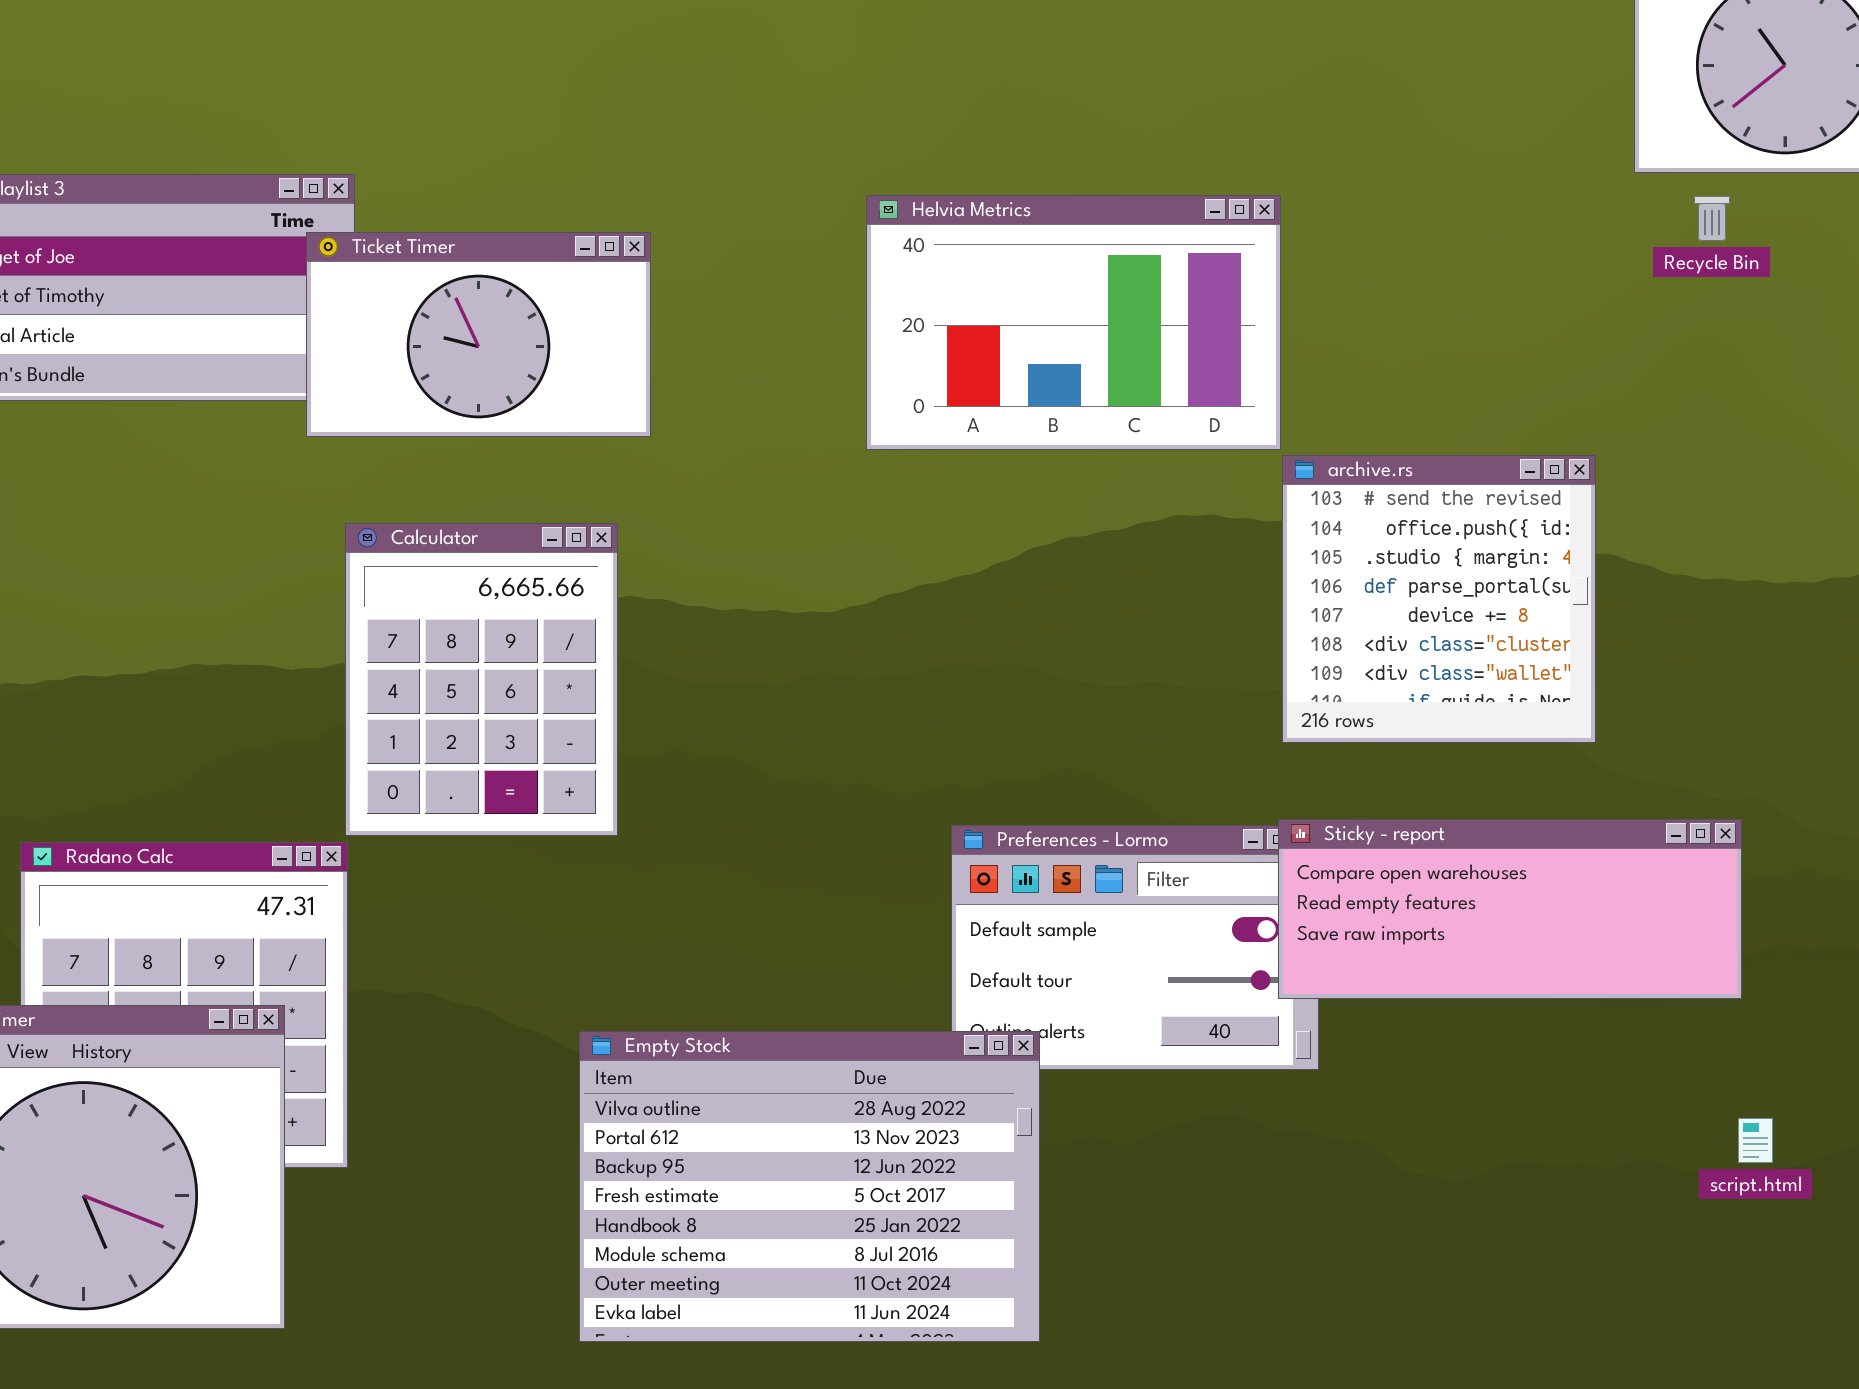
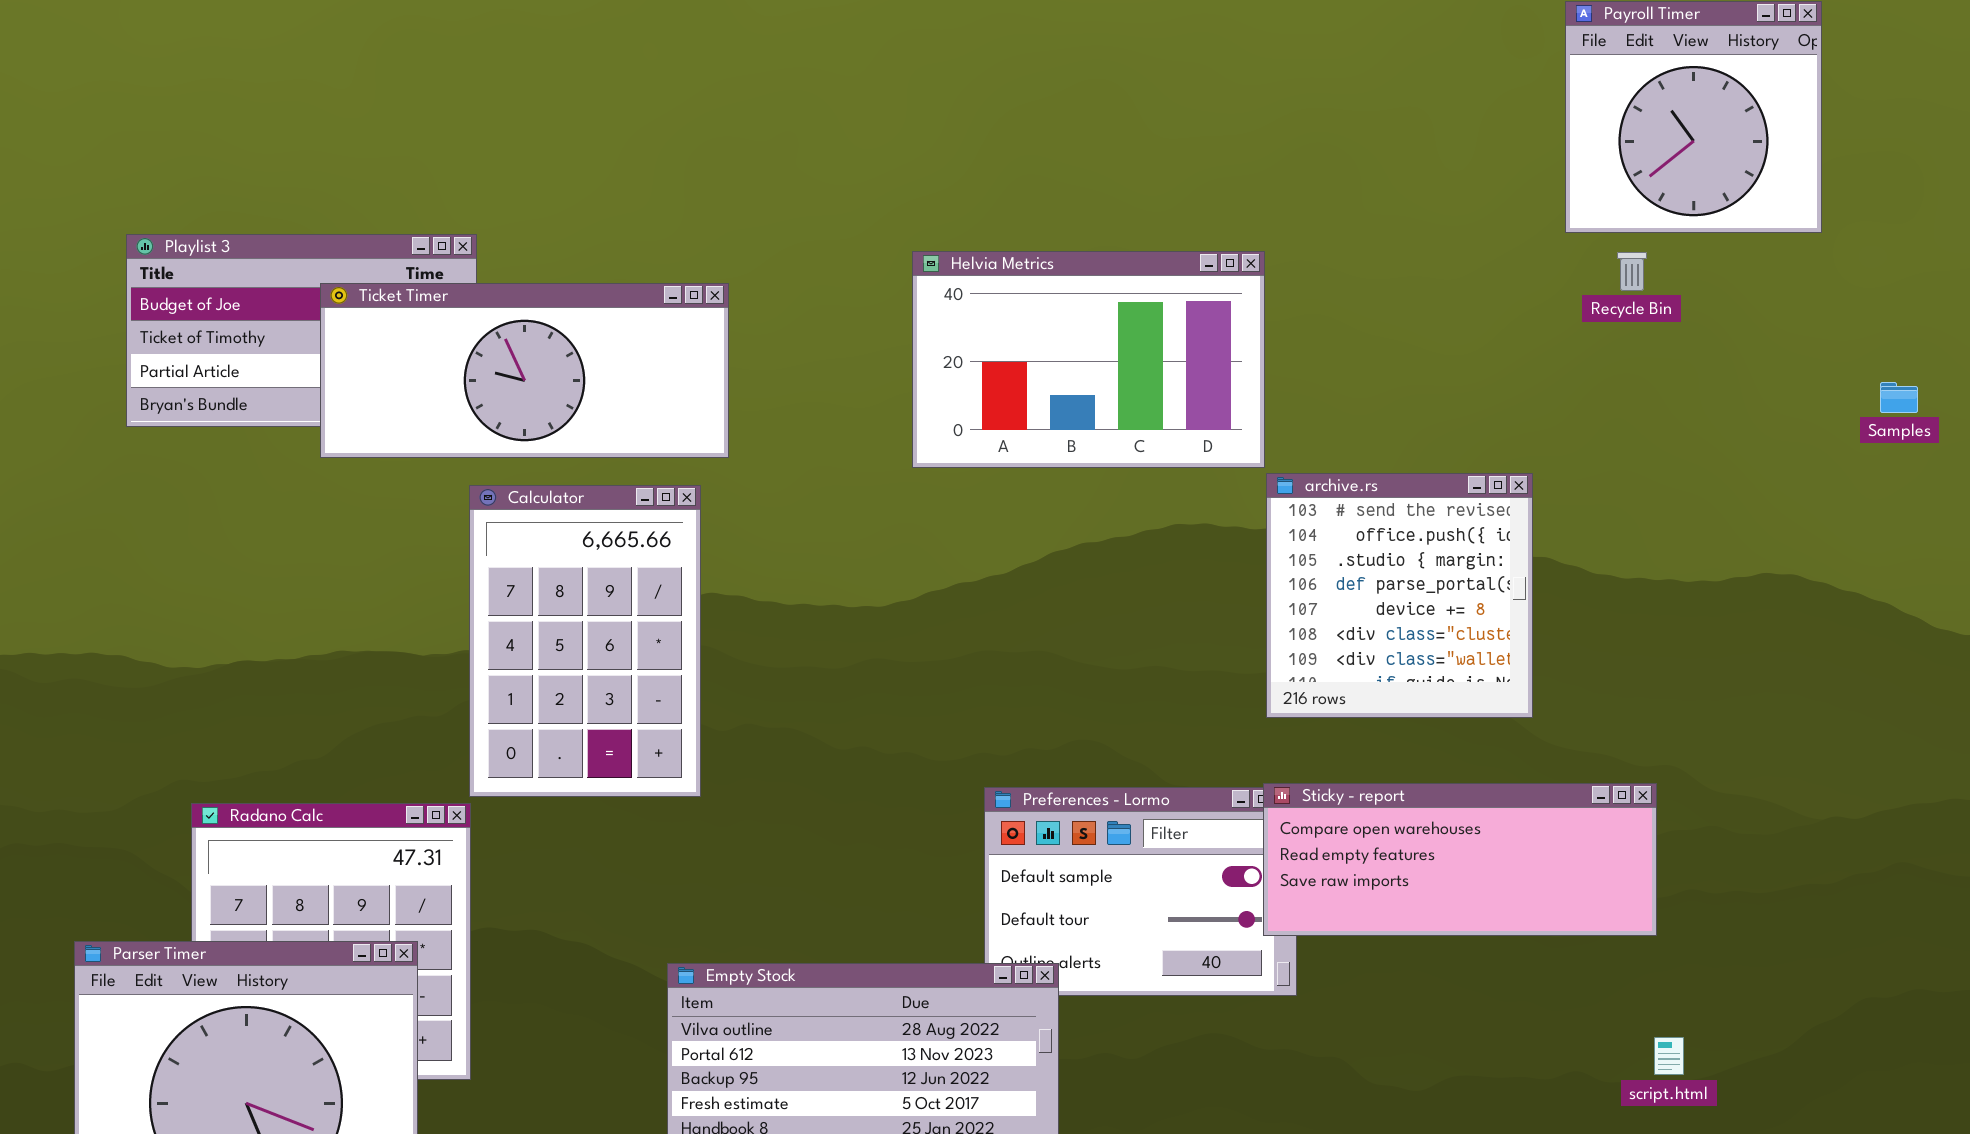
Ticket Timer: [306,232,651,437] -> [320,283,729,458], resized
Calculator: [345,523,618,836] -> [469,485,701,797], resized

